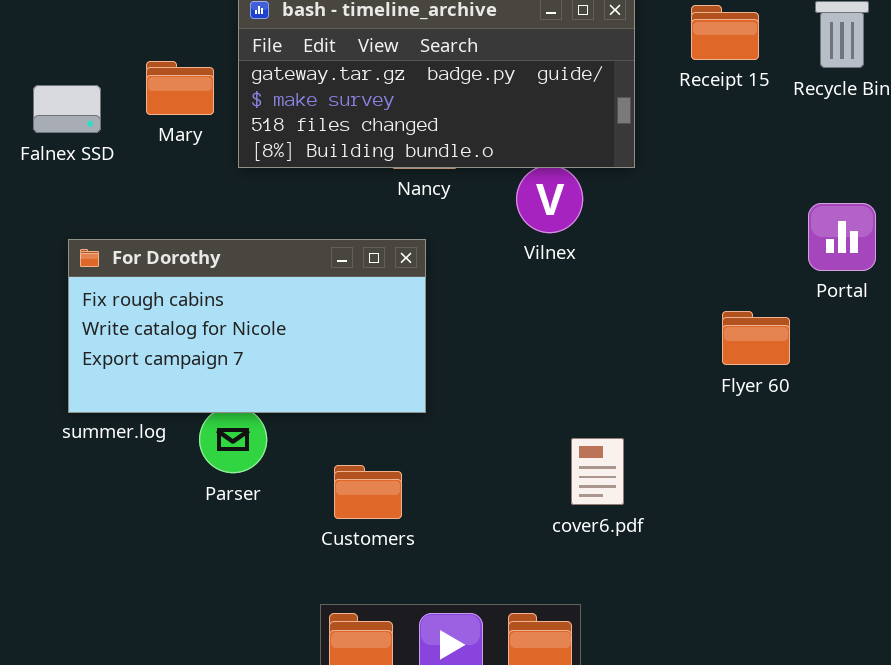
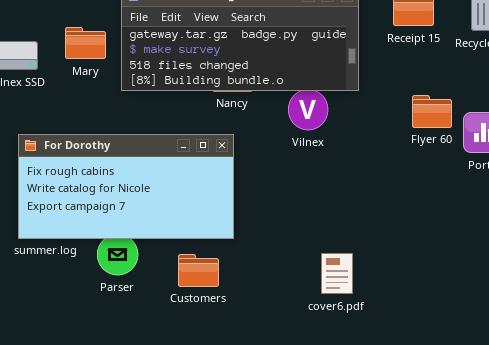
Flyer 60: [722,311,790,365] -> [412,95,452,128], moved
Customers: [334,465,402,519] -> [178,254,219,287], moved

